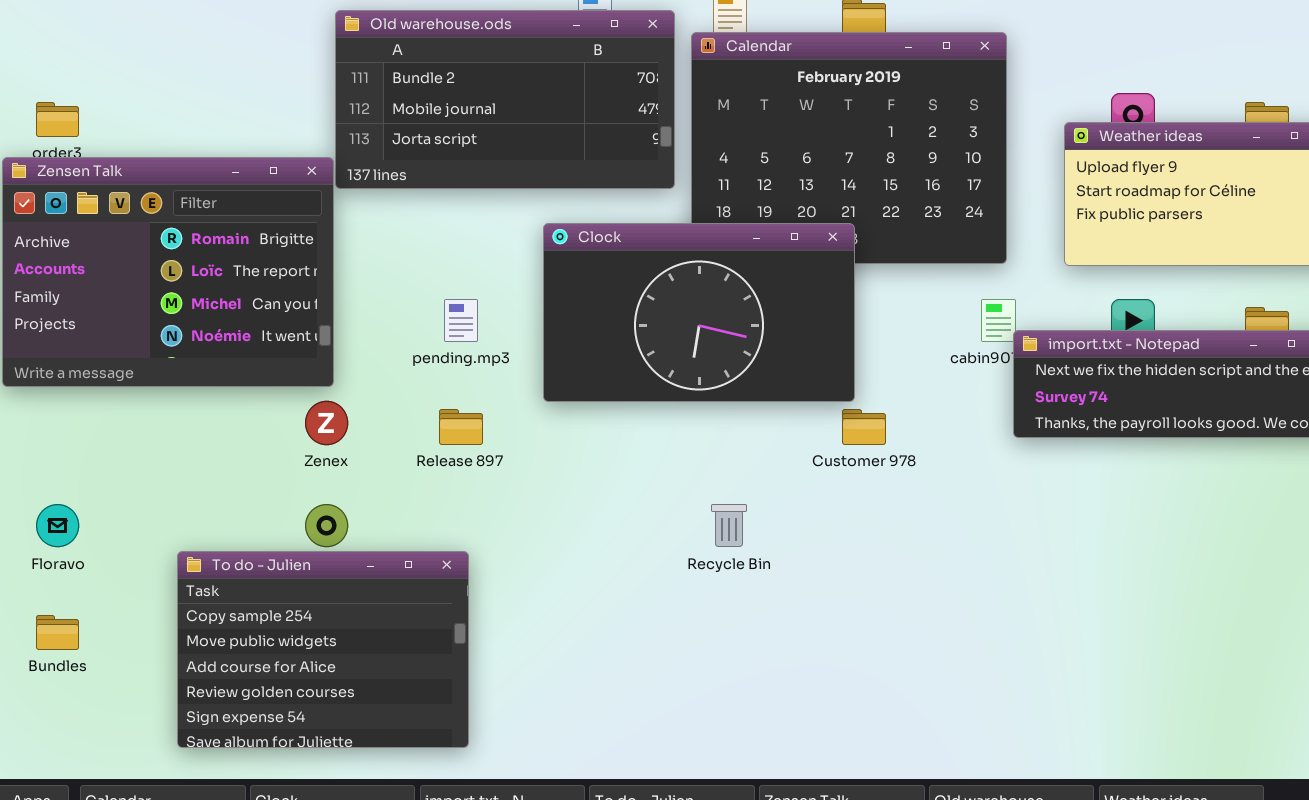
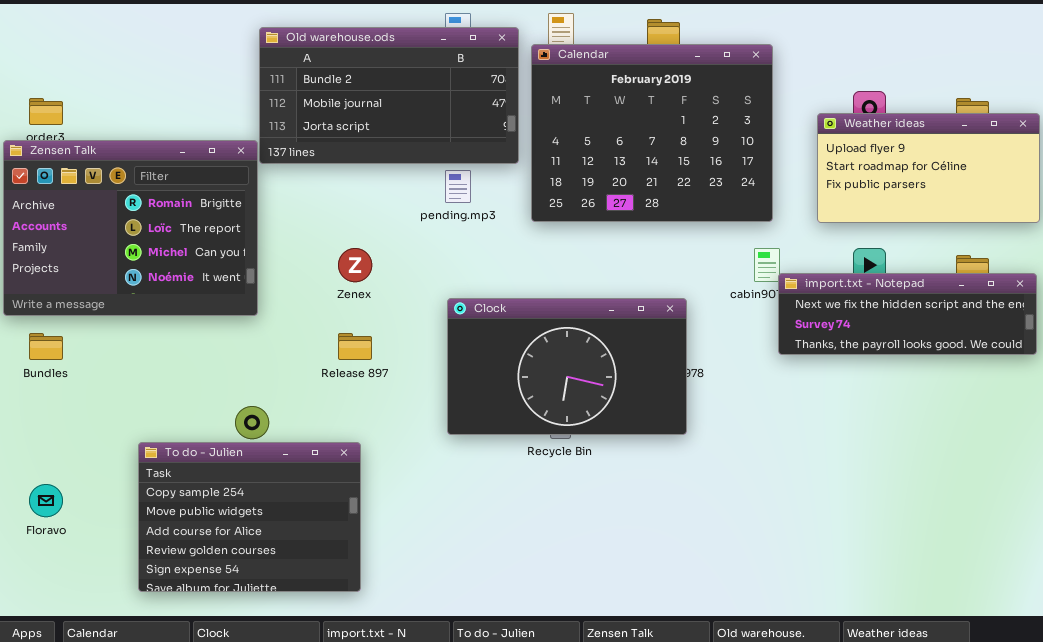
Clock: [543,223,855,402] -> [447,298,687,435], moved
pending.mp3: [444,299,478,342] -> [445,170,471,203], moved
Zenex: [305,401,348,445] -> [338,248,372,282], moved
Floravo: [36,504,79,547] -> [29,484,63,517], moved
Bundles: [36,615,79,650] -> [29,333,63,360], moved

